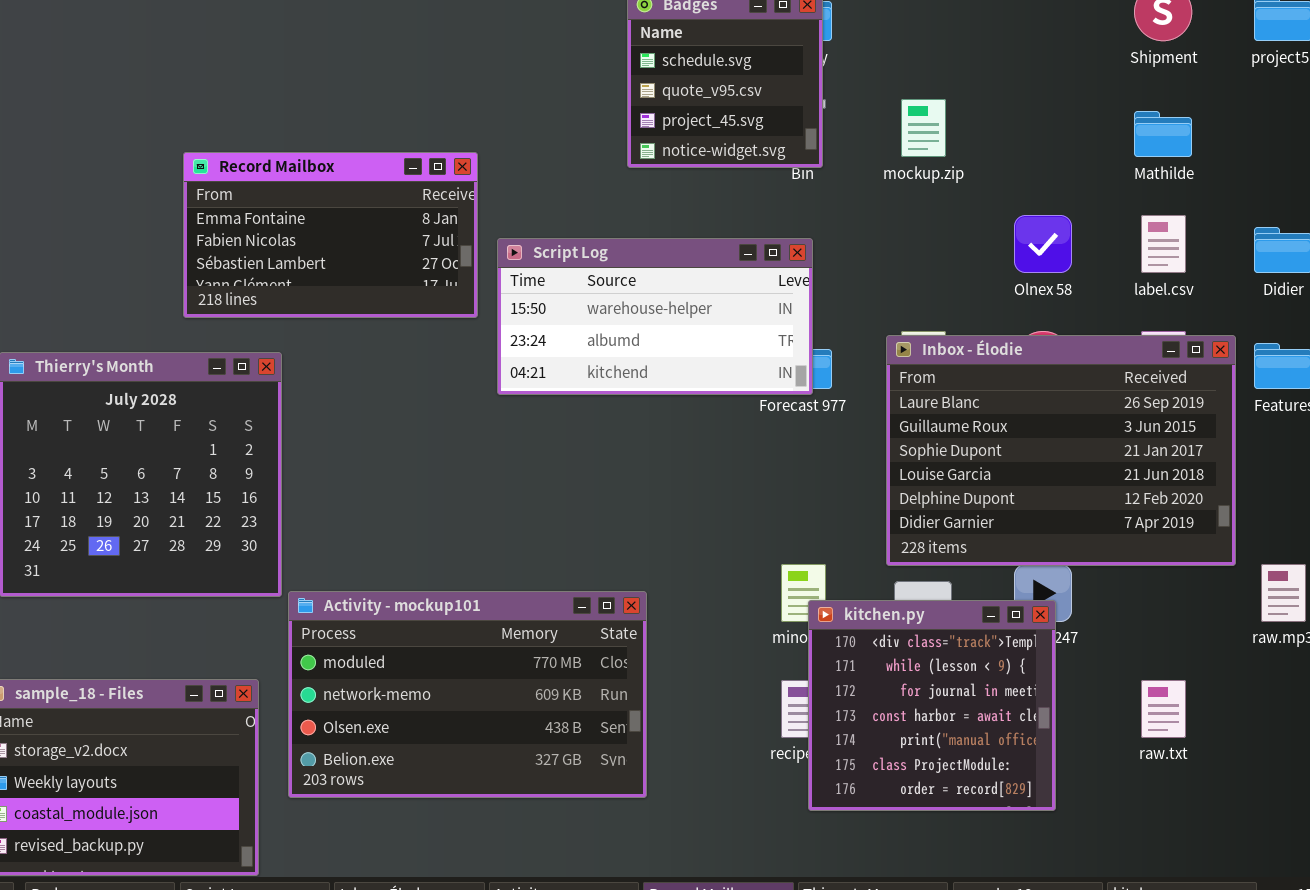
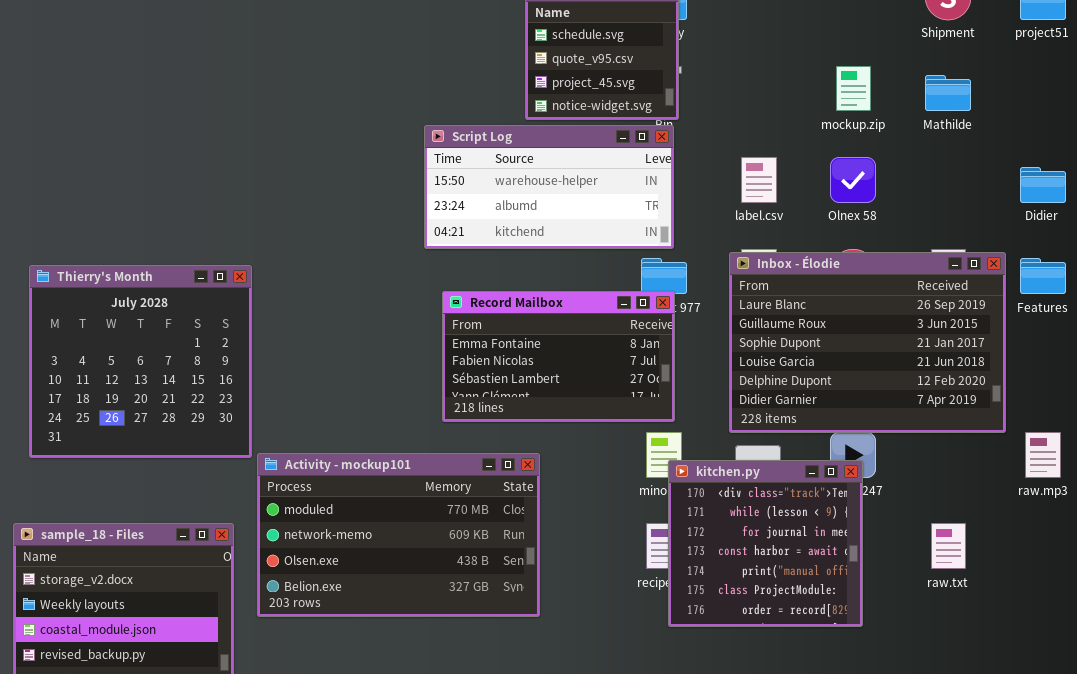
mockup.zip: [901,99,946,157] -> [836,66,871,111], moved
Record Mailbox: [183,152,478,318] -> [442,291,675,422], moved
label.csv: [1141,215,1186,273] -> [741,157,777,203], moved
Script Log: [497,238,813,395] -> [424,125,674,249], moved

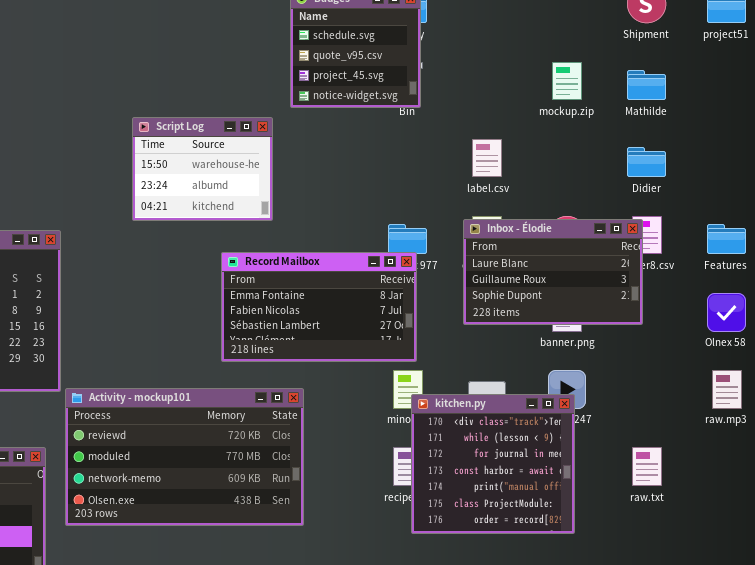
Script Log: [424,125,674,249] -> [132,117,273,221], moved, resized
Olnex 58: [830,157,876,203] -> [707,293,746,332], moved
Didier: [1020,167,1066,203] -> [627,147,666,177], moved
Inbox - Élodie: [729,252,1006,433] -> [463,219,643,325], resized
Activity - mockup101: [257,453,540,617] -> [65,388,304,526], scrolled up 1 row

